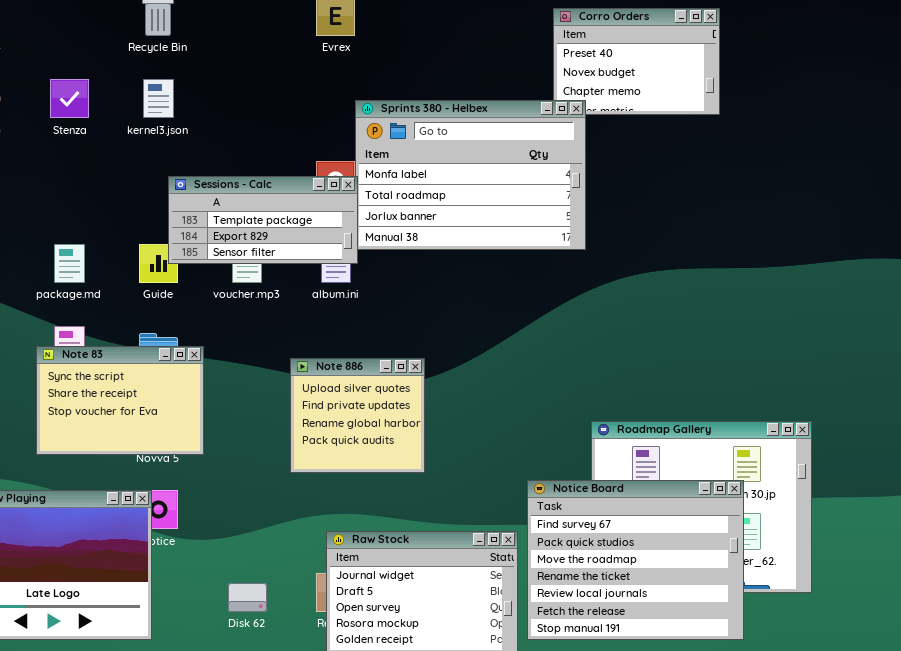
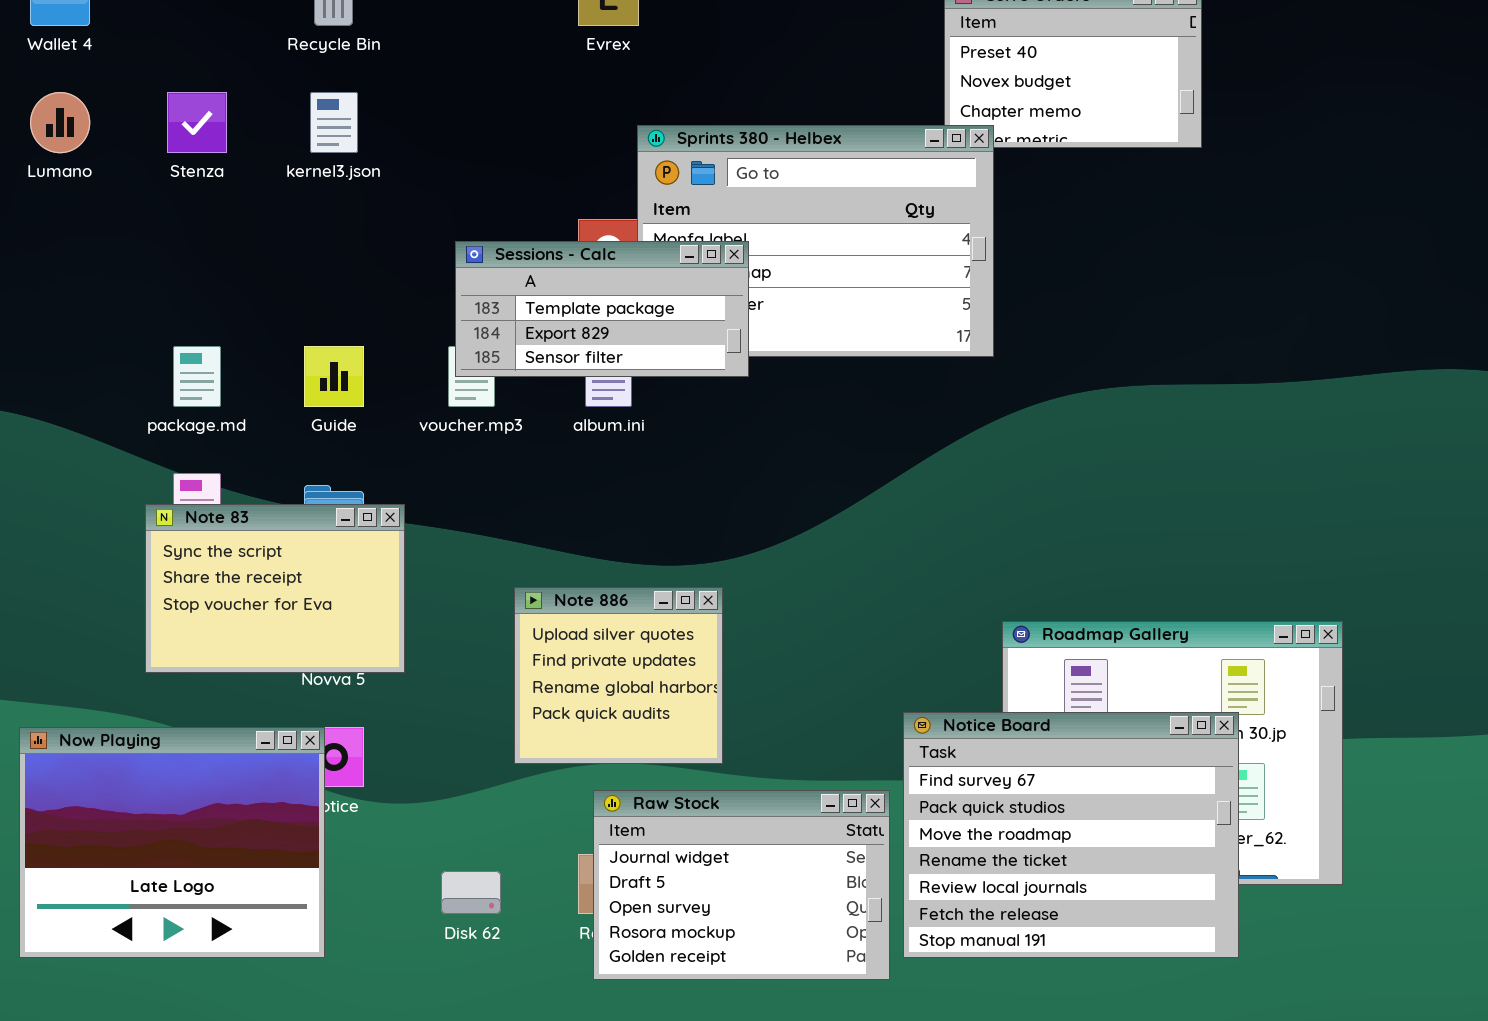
Sessions - Calc: [168,176,358,264] -> [455,241,749,377], moved
Note 886: [290,358,425,473] -> [514,587,723,764], moved

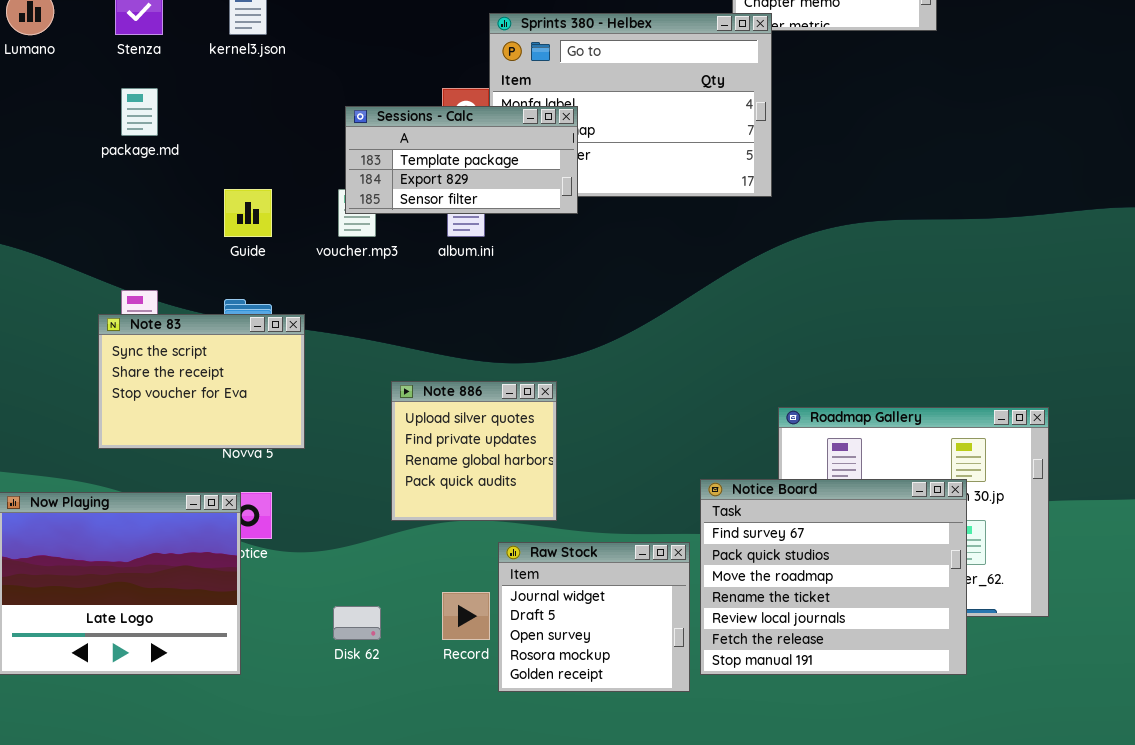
package.md: [173,346,221,407] -> [121,88,158,136], moved
Raw Stock: [593,790,890,980] -> [498,542,690,692], resized

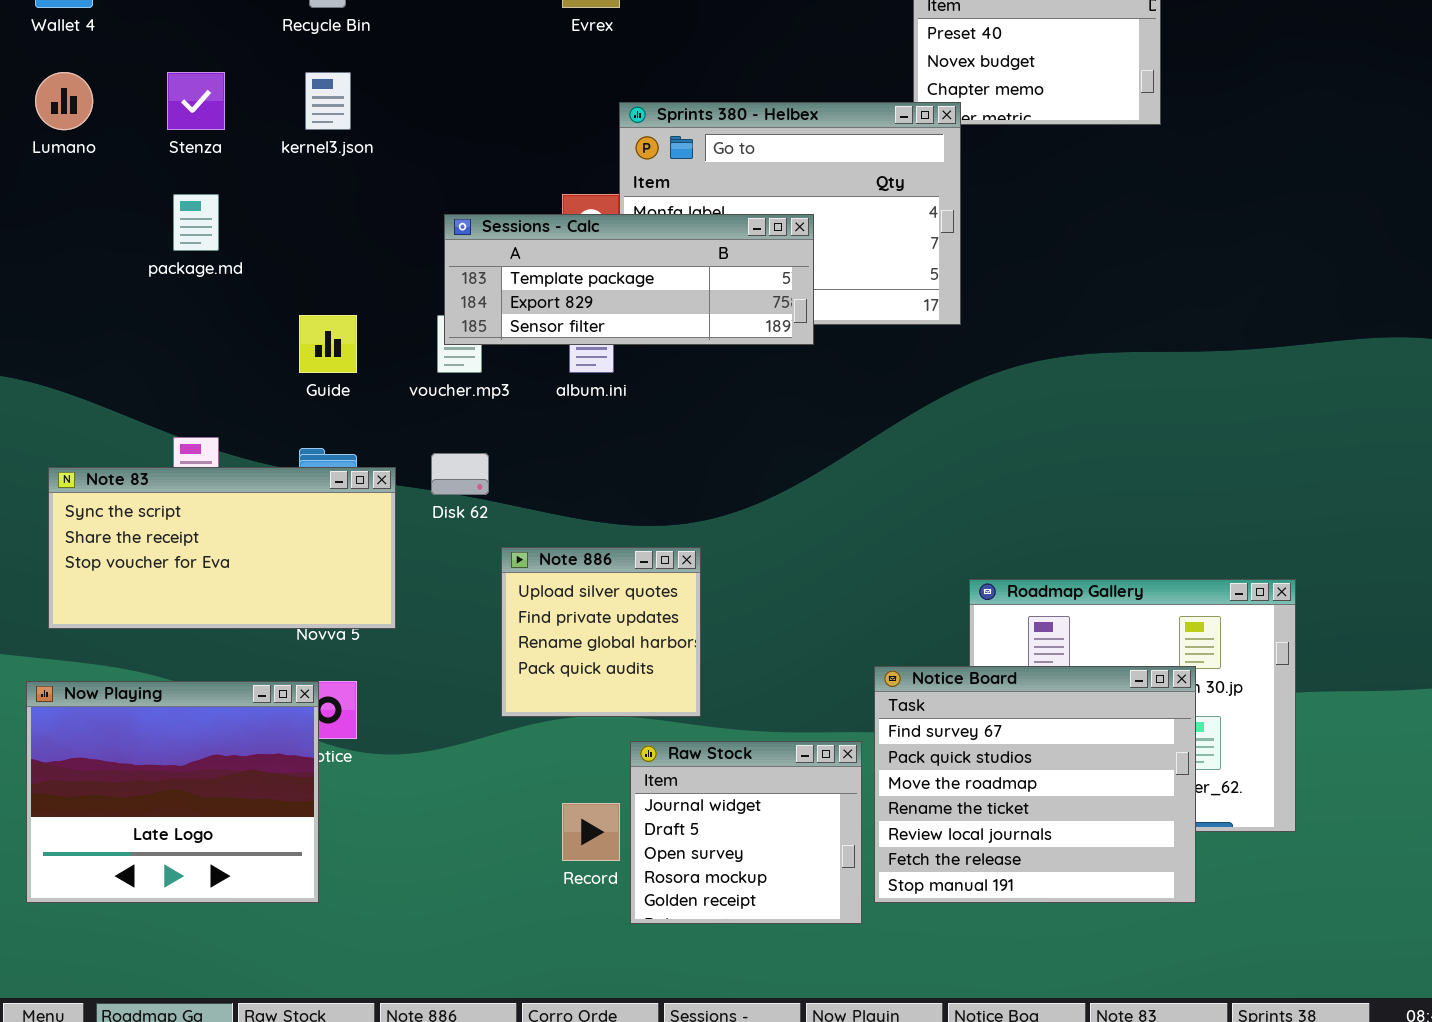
Sessions - Calc: [345,106,578,214] -> [444,214,814,345], resized
Note 83: [98,314,305,449] -> [48,467,396,629], resized
Disk 62: [333,606,381,640] -> [431,453,489,495], moved

